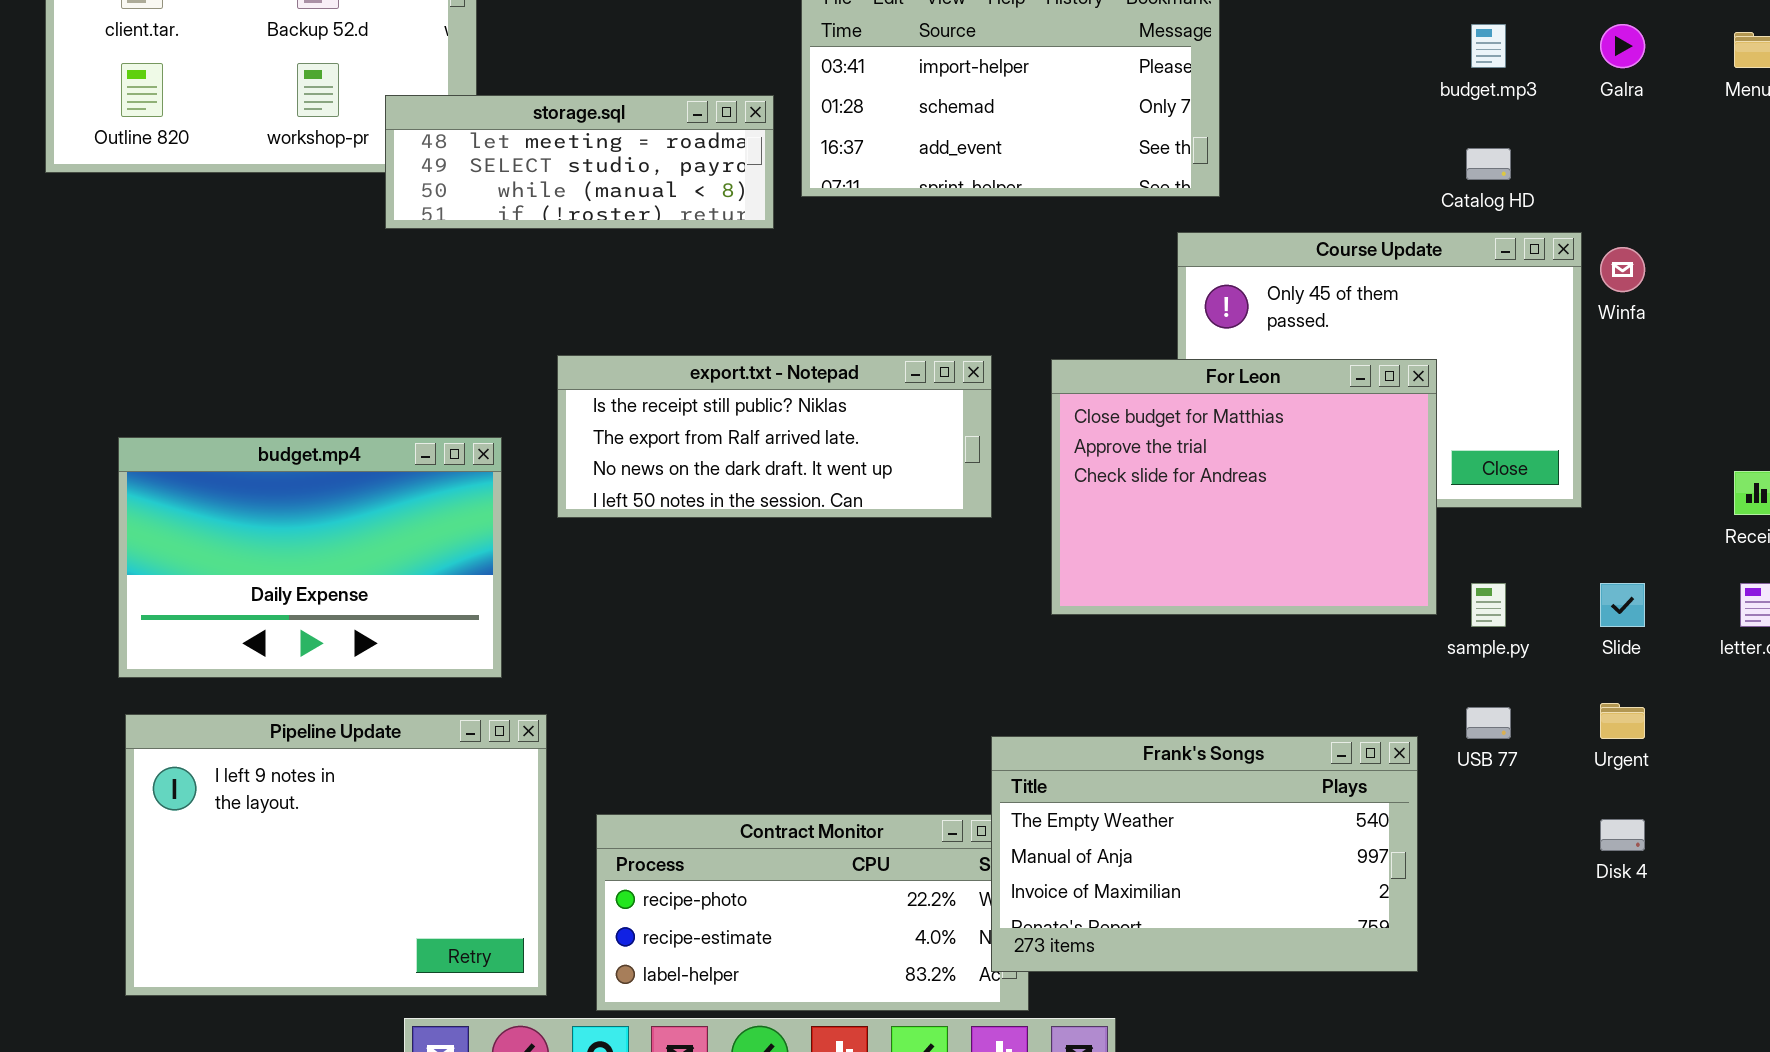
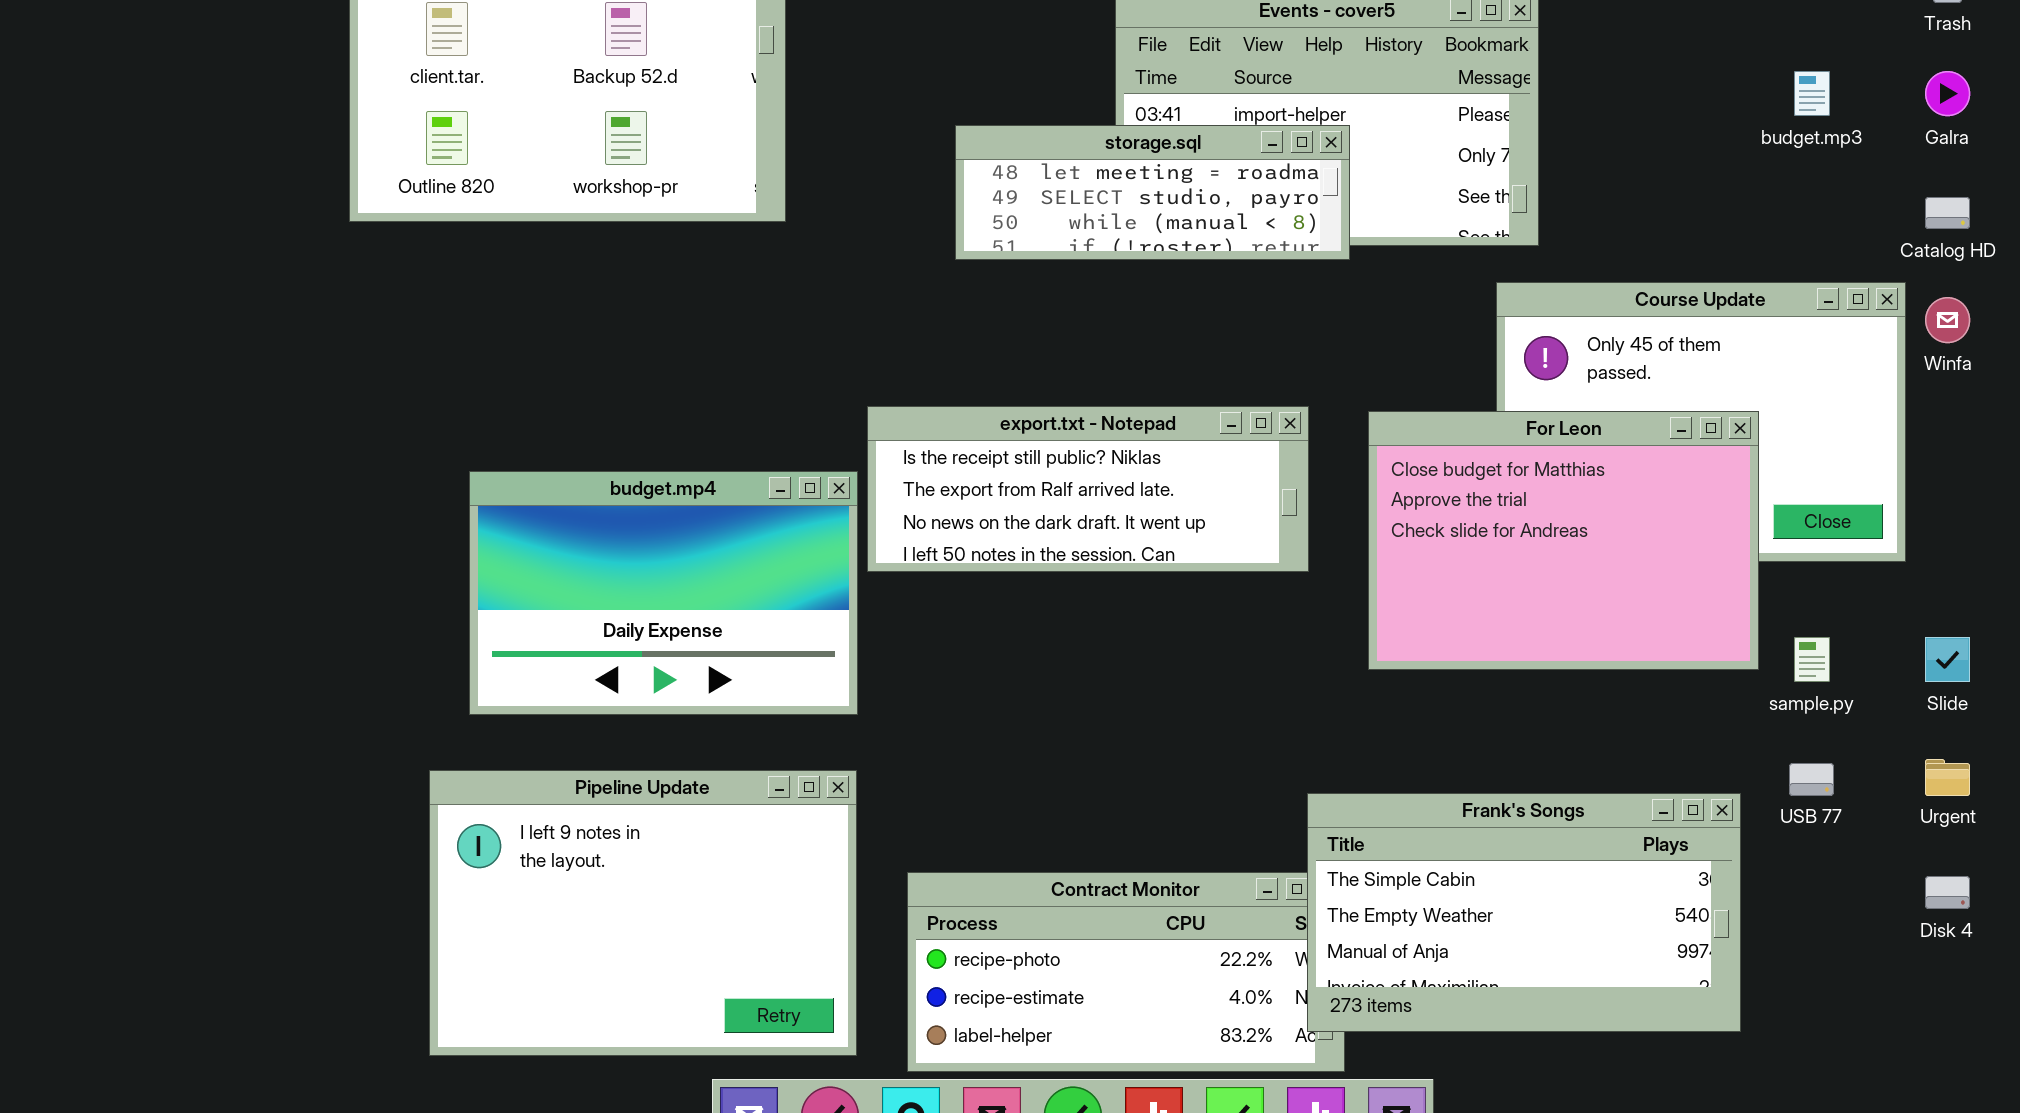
storage.sql: [385,95,774,229] -> [955,125,1350,260], moved
Catalog HD: [1466,148,1511,180] -> [1925,197,1970,229], moved
budget.mp4: [118,437,502,678] -> [469,471,858,715], moved
Frank's Songs: [991,736,1418,972] -> [1307,793,1741,1032], scrolled up 1 row

